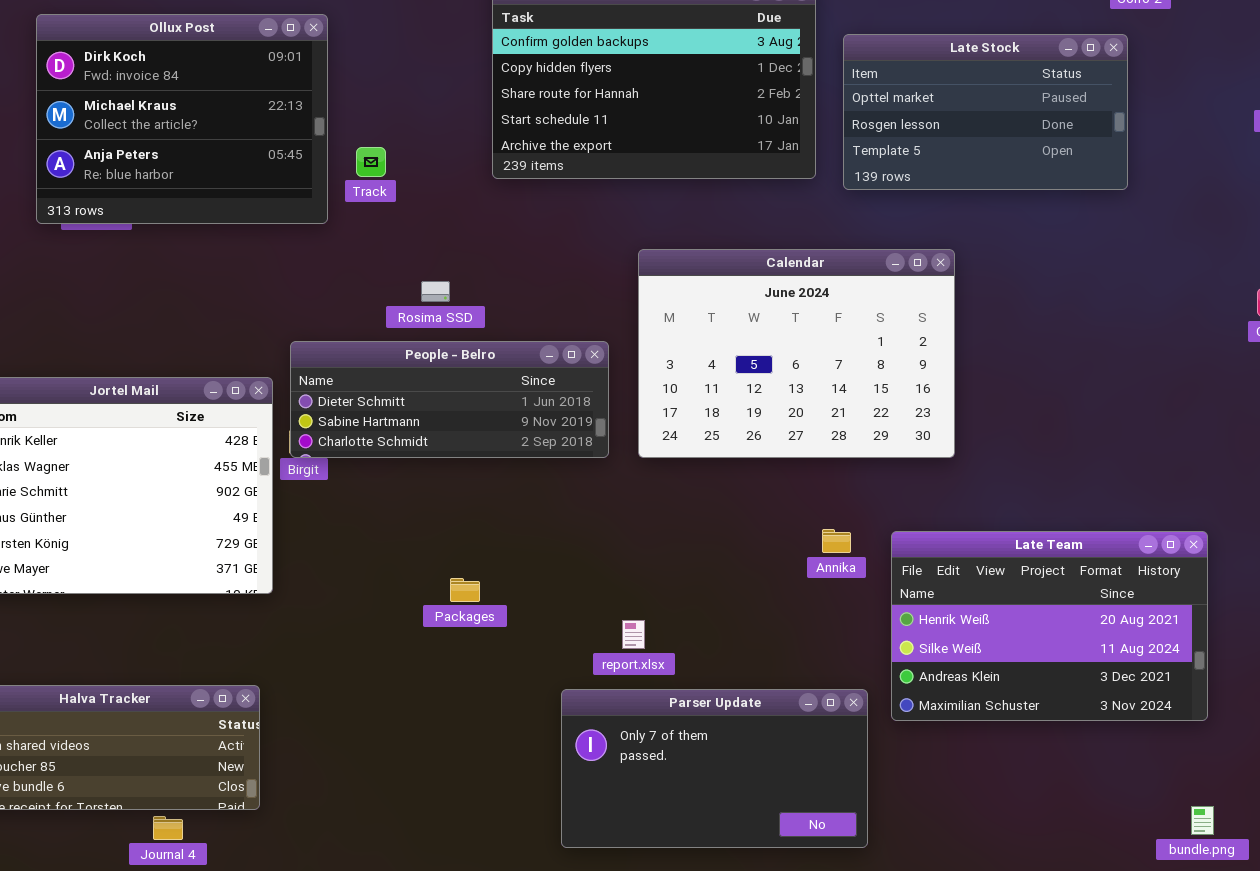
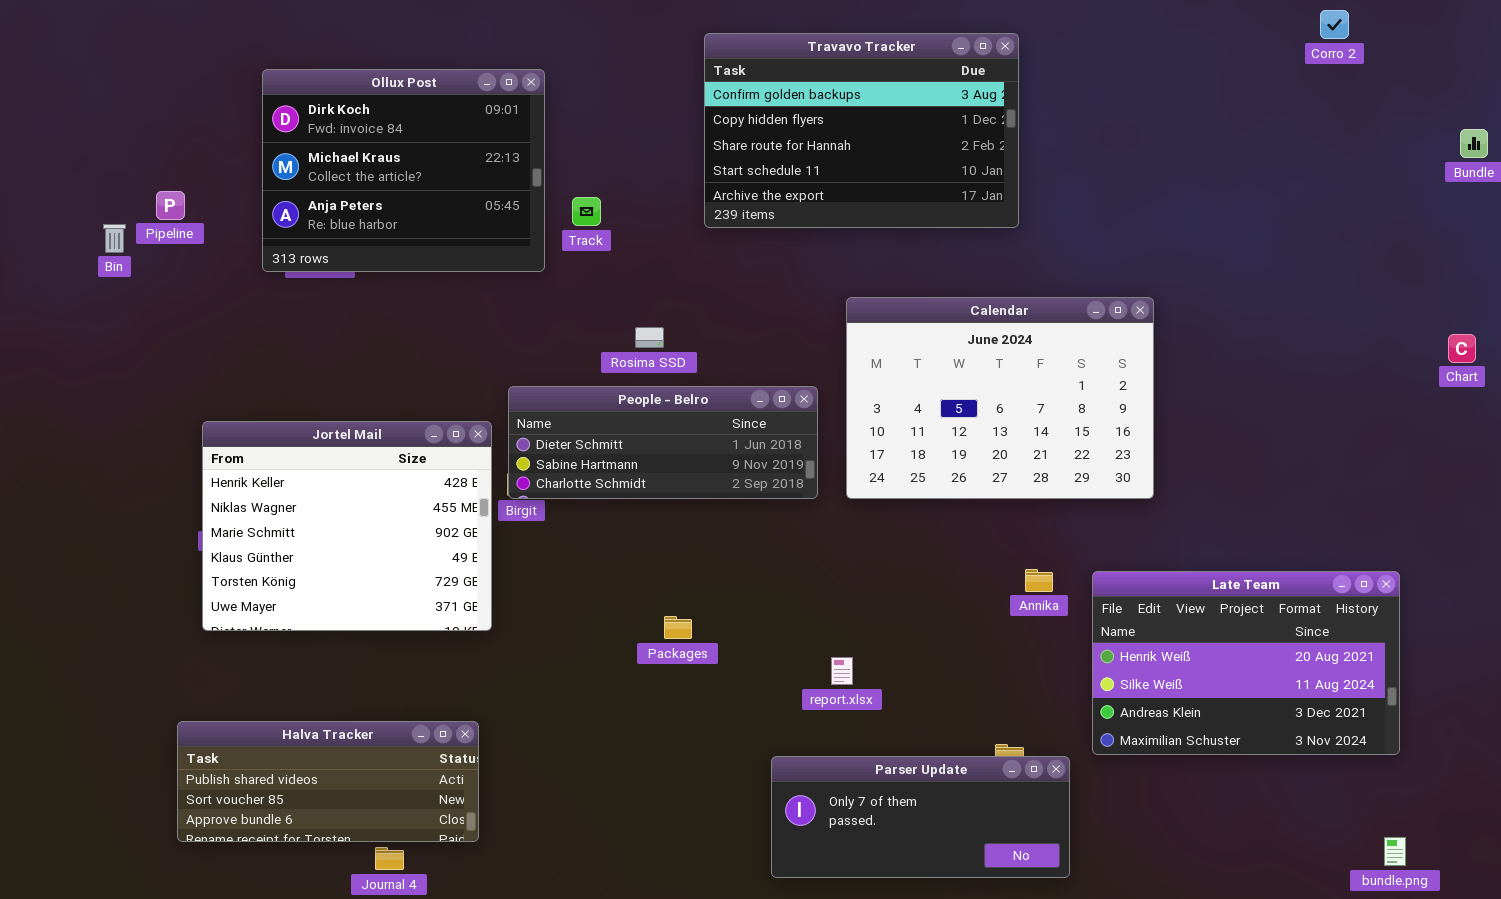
Late Stock: [843,34,1128,190] -> none, closed
Parser Update: [561,689,868,848] -> [771,756,1070,878], resized

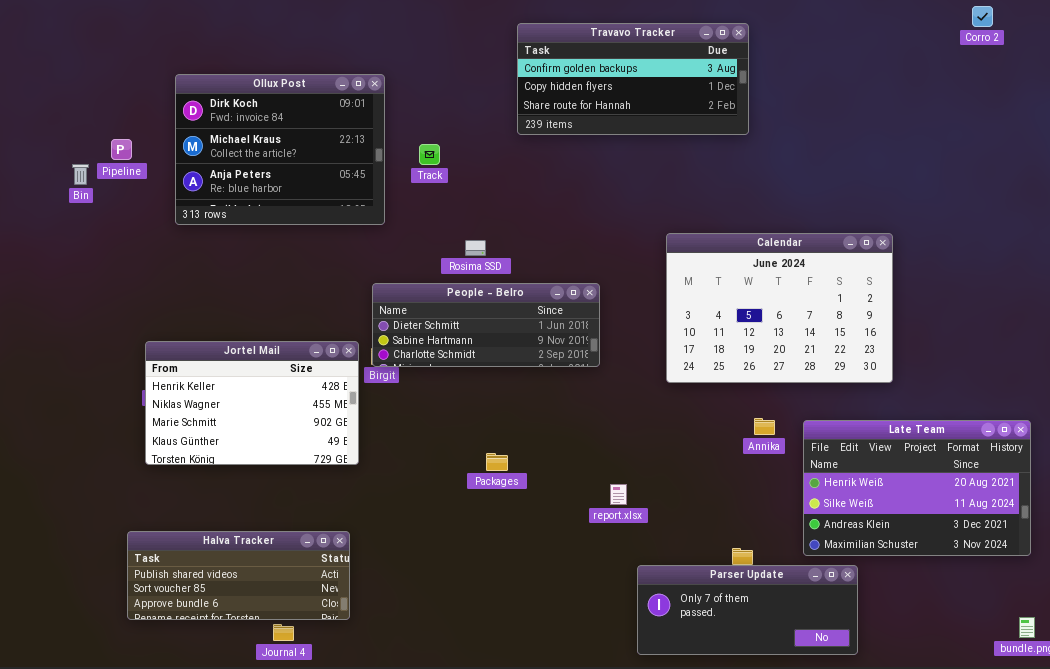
Travavo Tracker: [704,33,1019,228] -> [517,23,749,135], resized
Ollux Post: [262,69,545,272] -> [175,74,385,225], moved
Calendar: [846,297,1154,499] -> [666,233,893,383], moved
Jortel Mail: [202,421,492,631] -> [145,341,359,465], resized
Parser Update: [771,756,1070,878] -> [637,565,858,655], moved

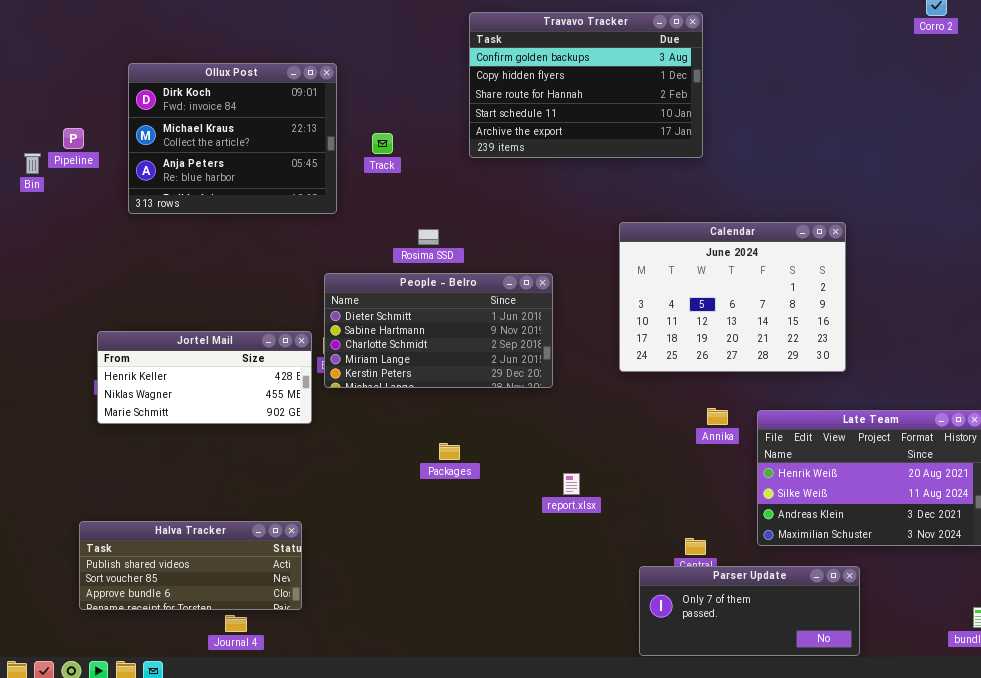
Travavo Tracker: [517,23,749,135] -> [469,12,703,158], resized
People - Belro: [372,283,600,367] -> [324,273,553,388], resized
Jortel Mail: [145,341,359,465] -> [97,331,312,424], resized
Parser Update: [637,565,858,655] -> [639,566,860,656], moved

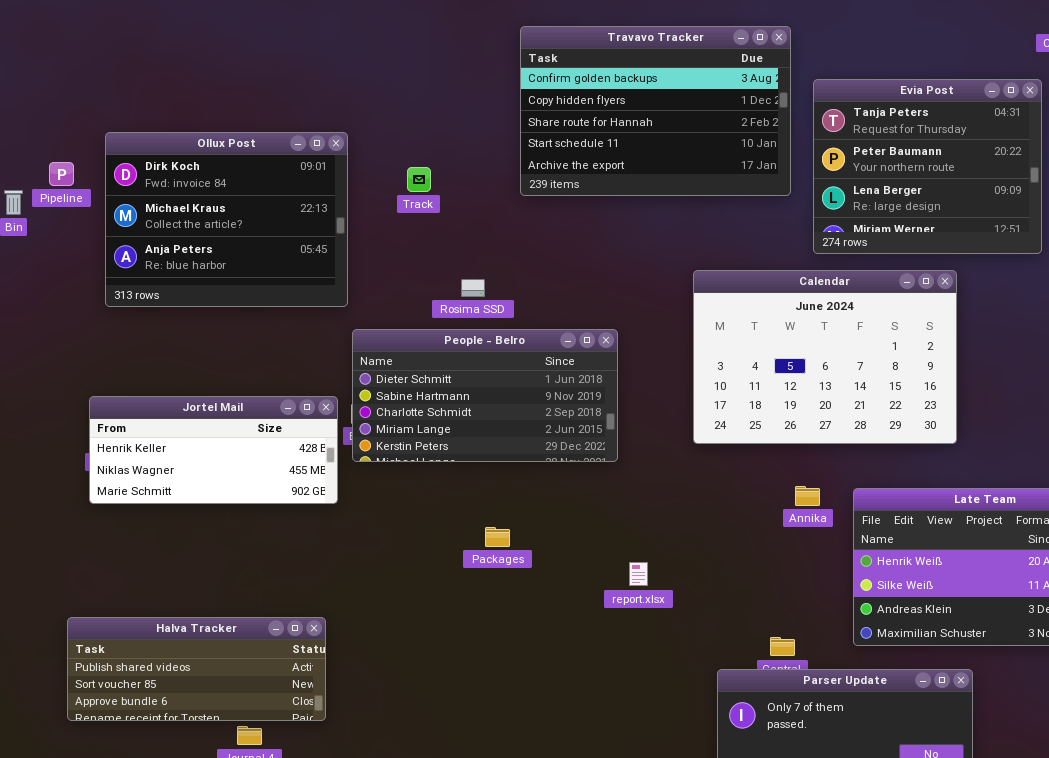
Evia Post: none -> [813,79,1042,254], opened
Ollux Post: [128,63,337,214] -> [105,132,348,307], moved

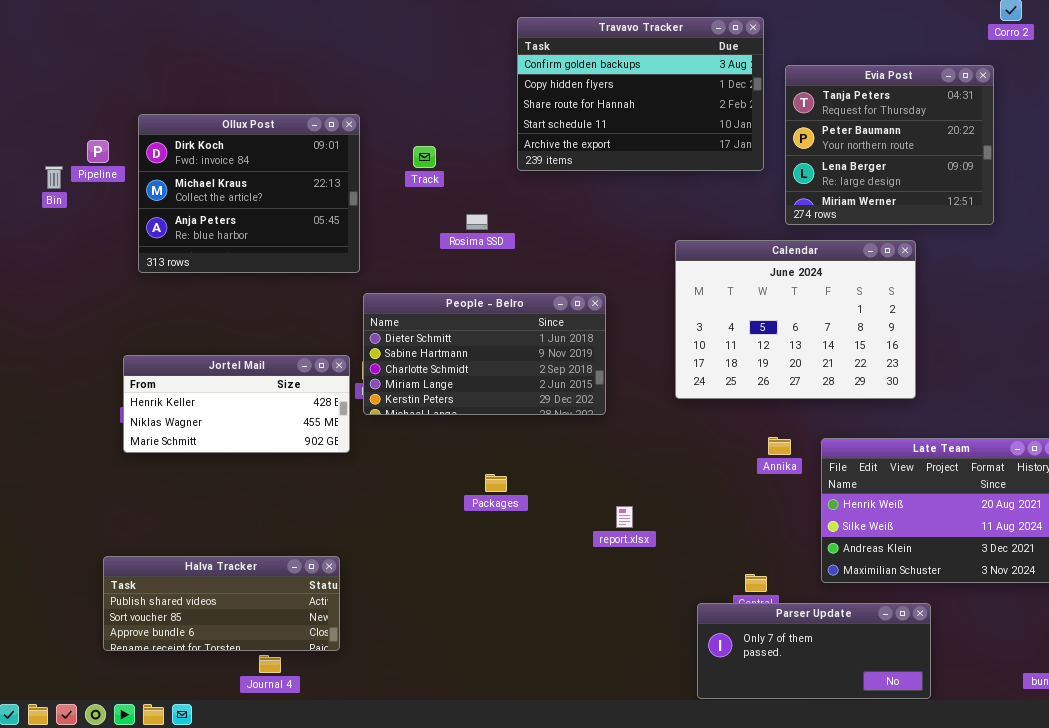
Rosima SSD: [461,279,485,297] -> [466,214,488,230], moved

